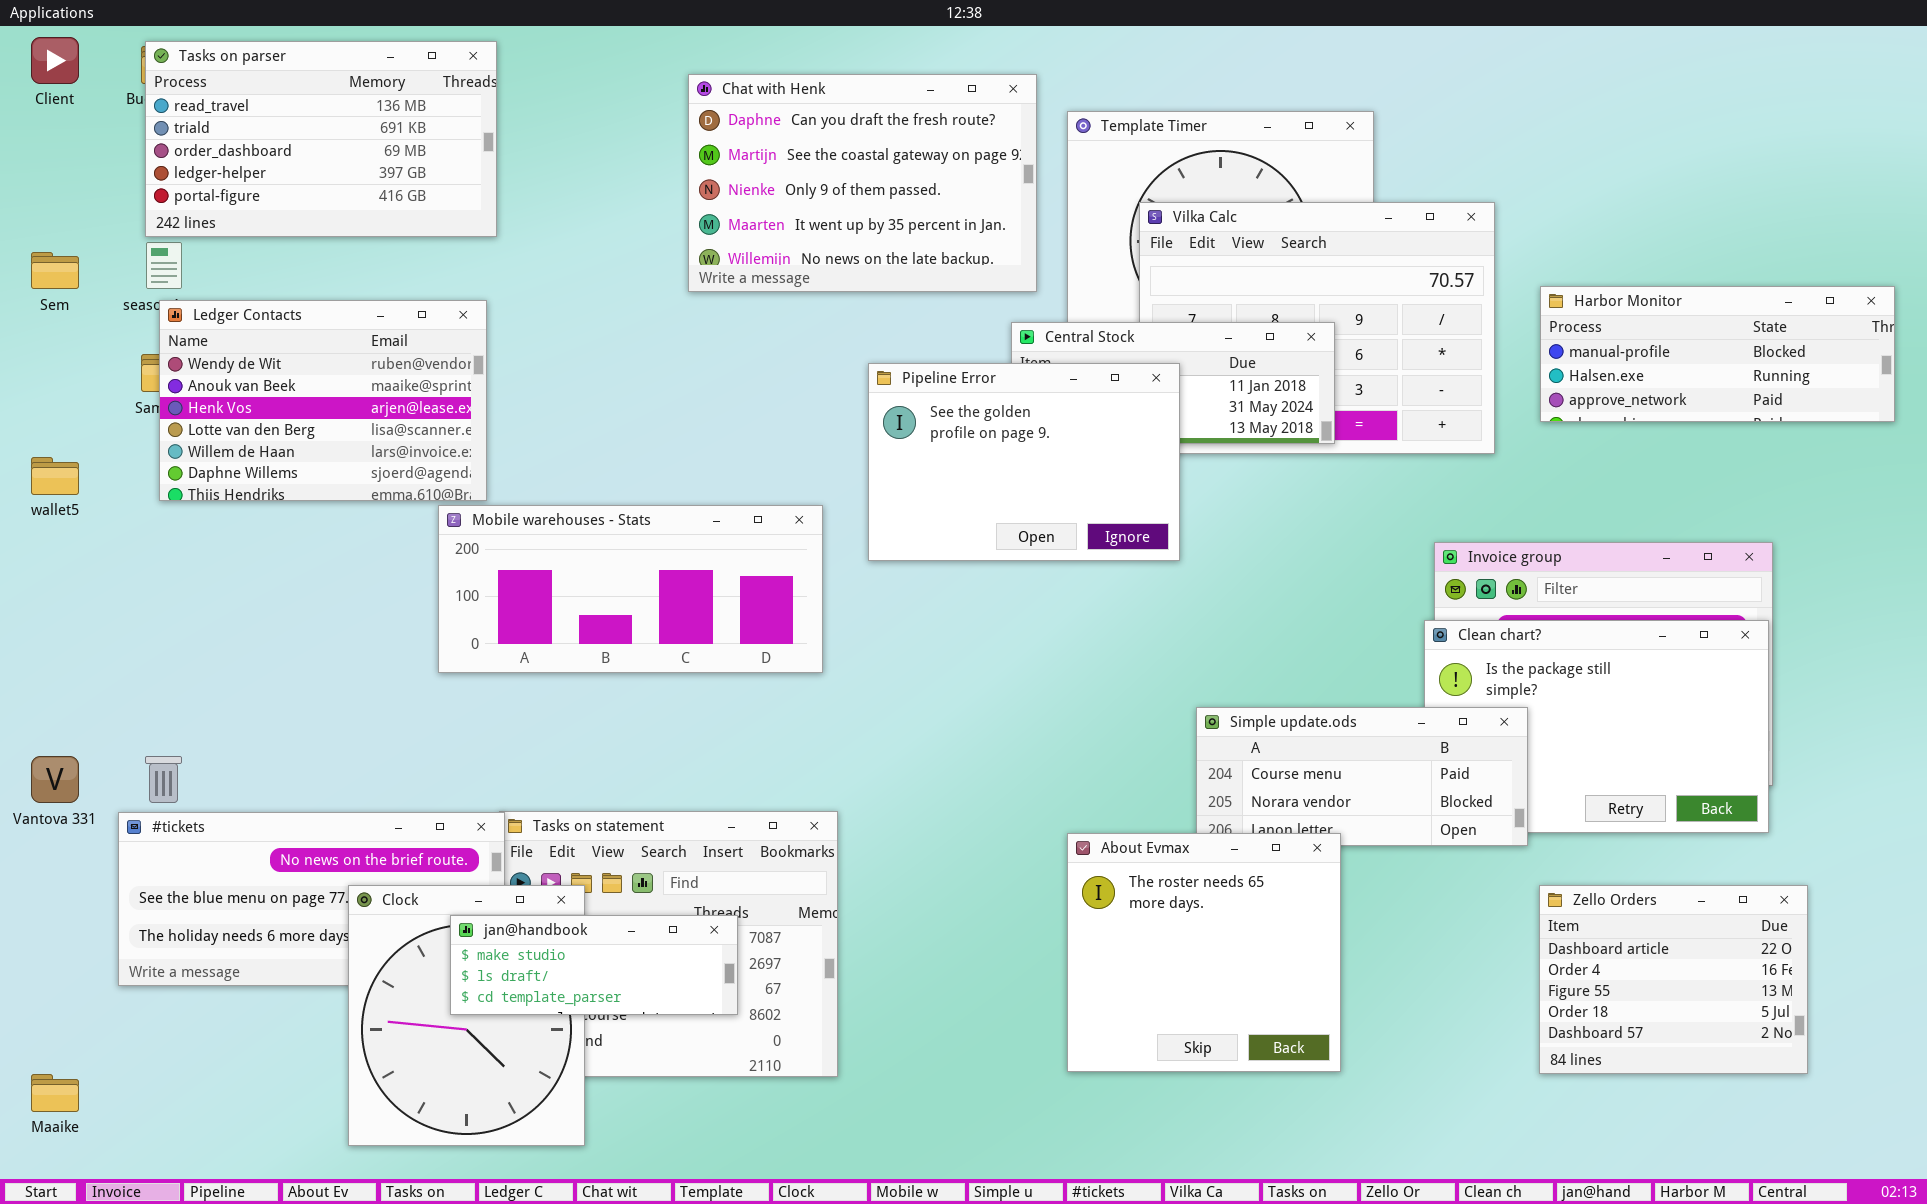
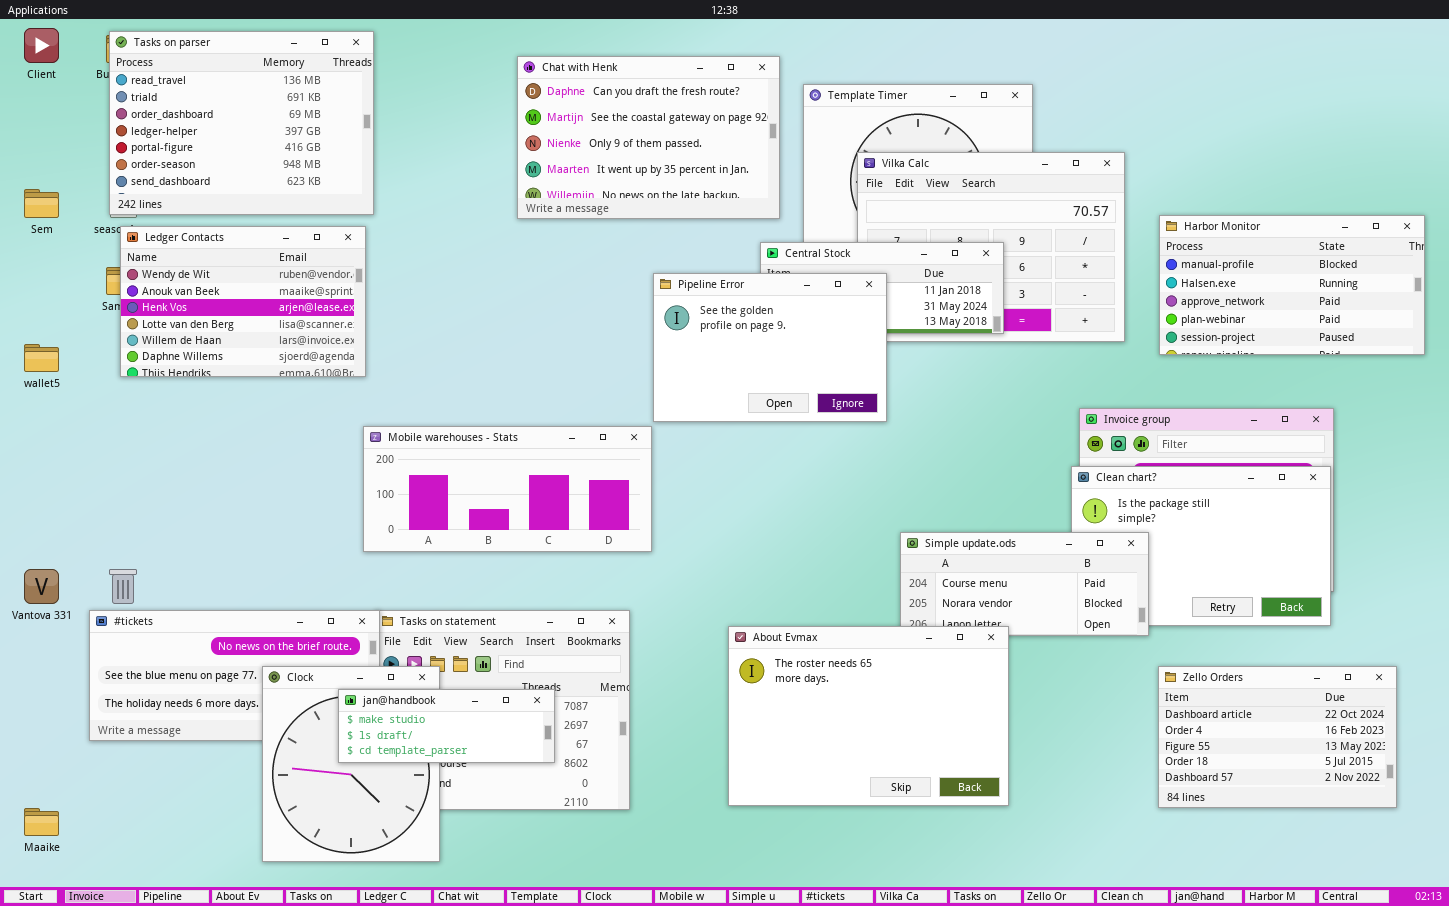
Tasks on parser: [145,41,497,237] -> [109,31,374,215], resized
Harbor Monitor: [1540,286,1895,422] -> [1159,215,1425,355], resized
Mobile warehouses - Stats: [438,505,823,673] -> [363,426,652,552], moved
About Evmax: [1067,833,1341,1072] -> [728,626,1009,806], resized
Zello Orders: [1539,885,1808,1074] -> [1158,666,1397,808], resized

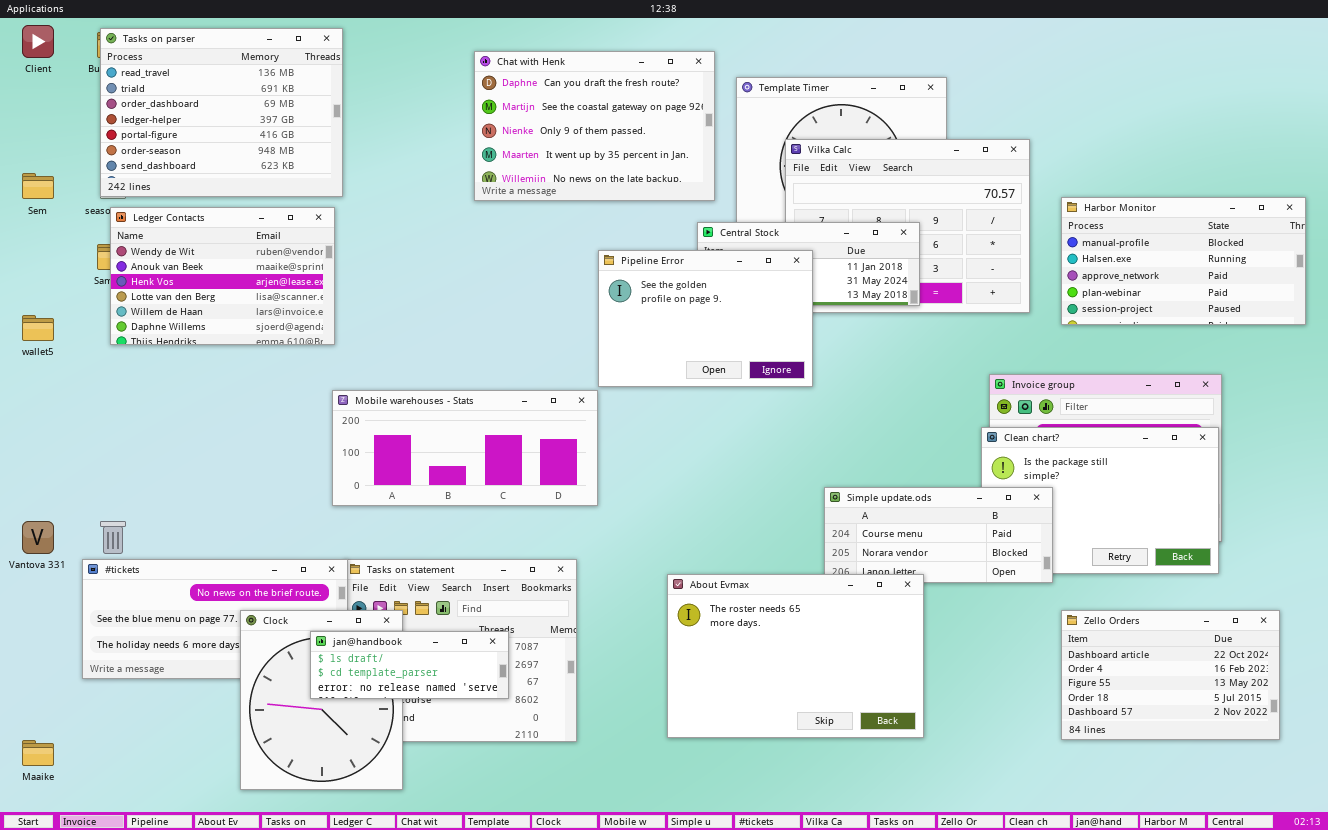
jan@handbook: [338,689,555,763] -> [310,631,509,699], scrolled down 1 row

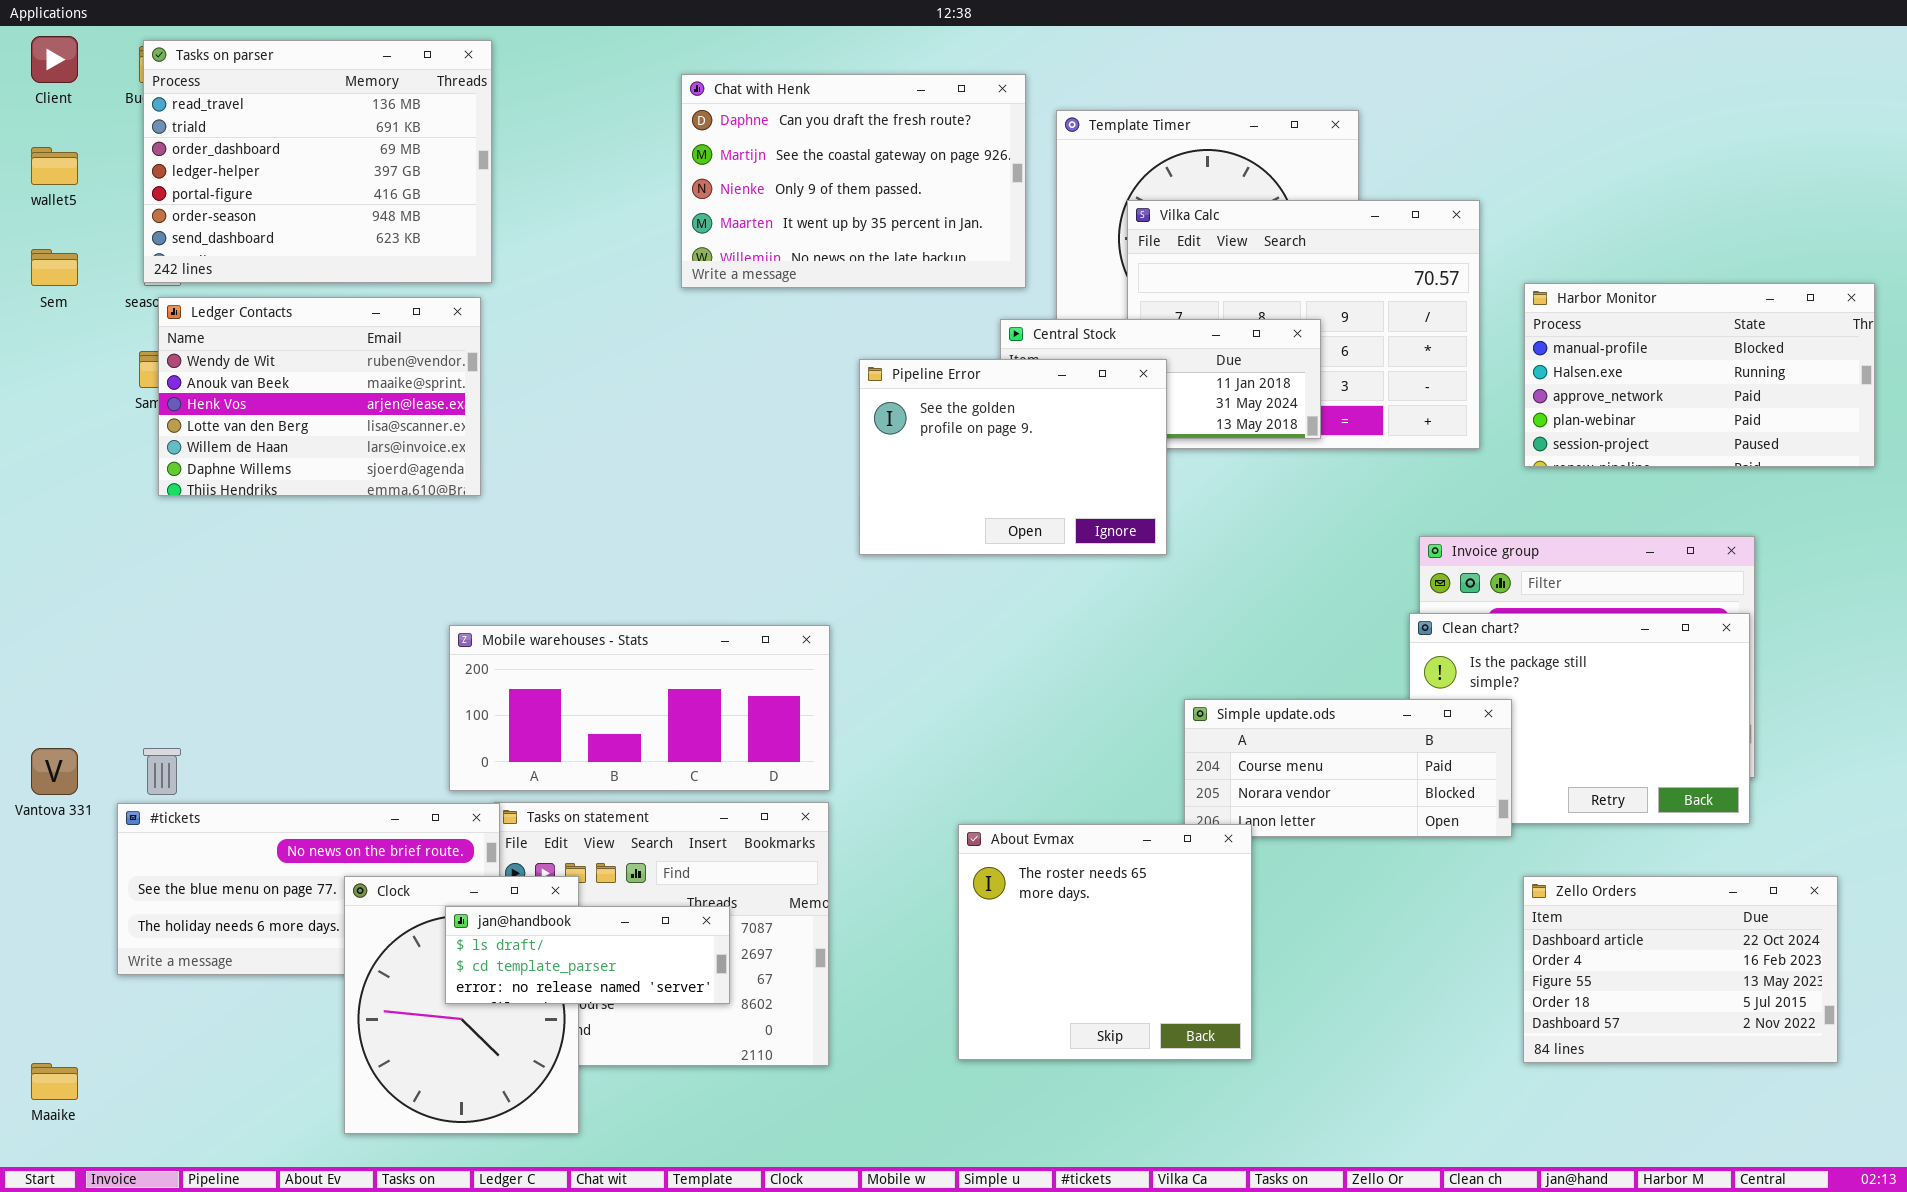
wallet5: [22,315,54,341] -> [31,147,78,185], moved
Mobile warehouses - Stats: [332,390,598,506] -> [449,625,830,791], moved
About Evmax: [667,574,924,738] -> [958,824,1252,1060], resized

